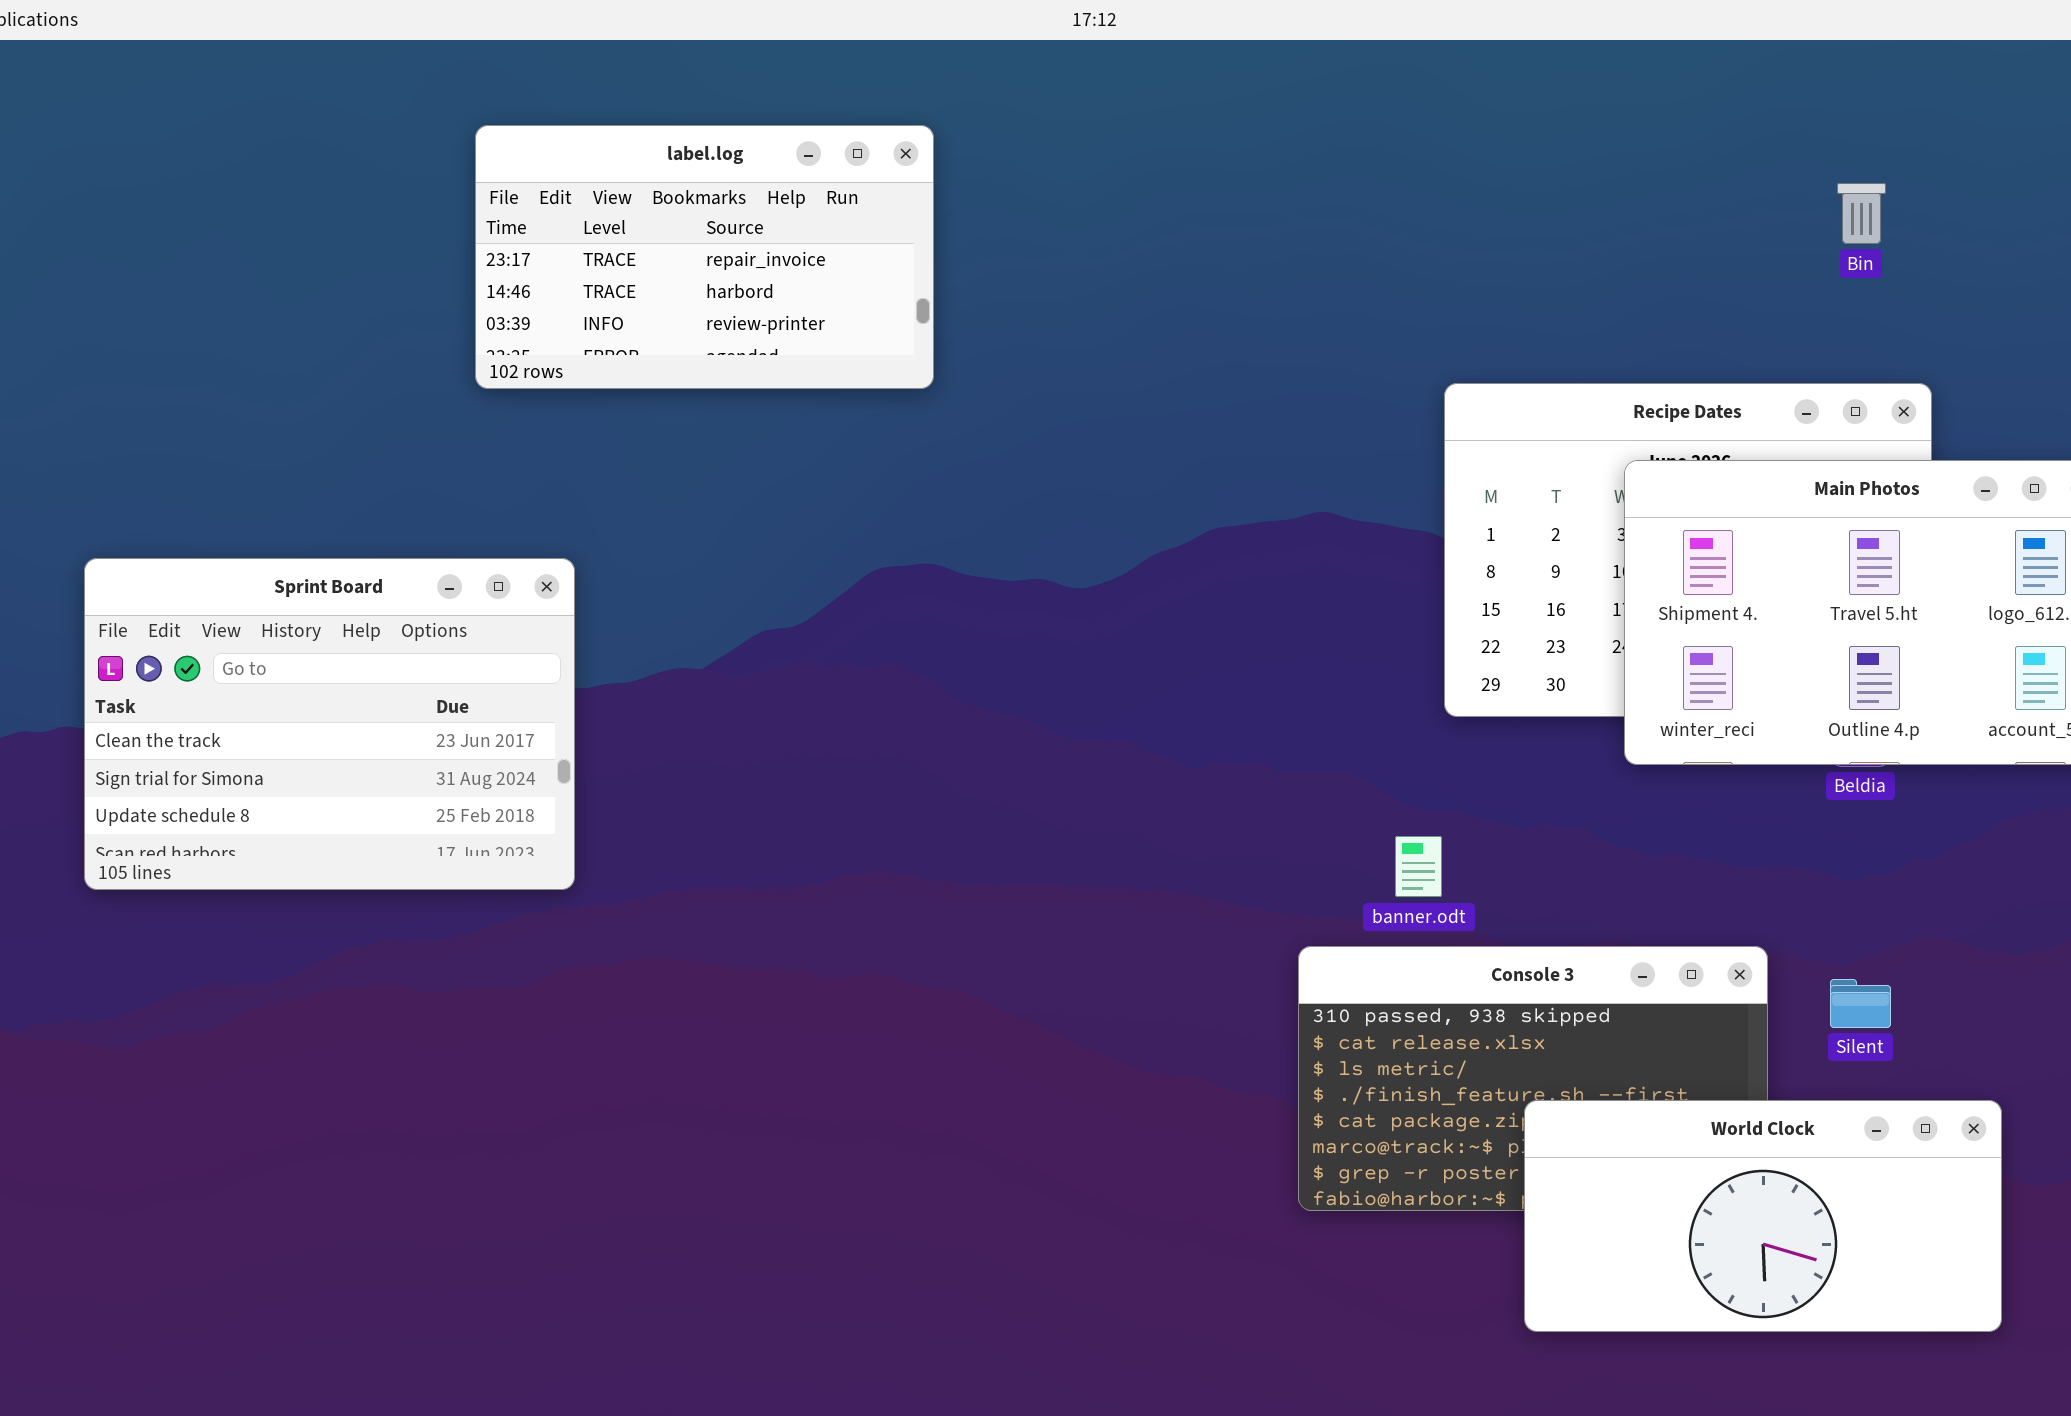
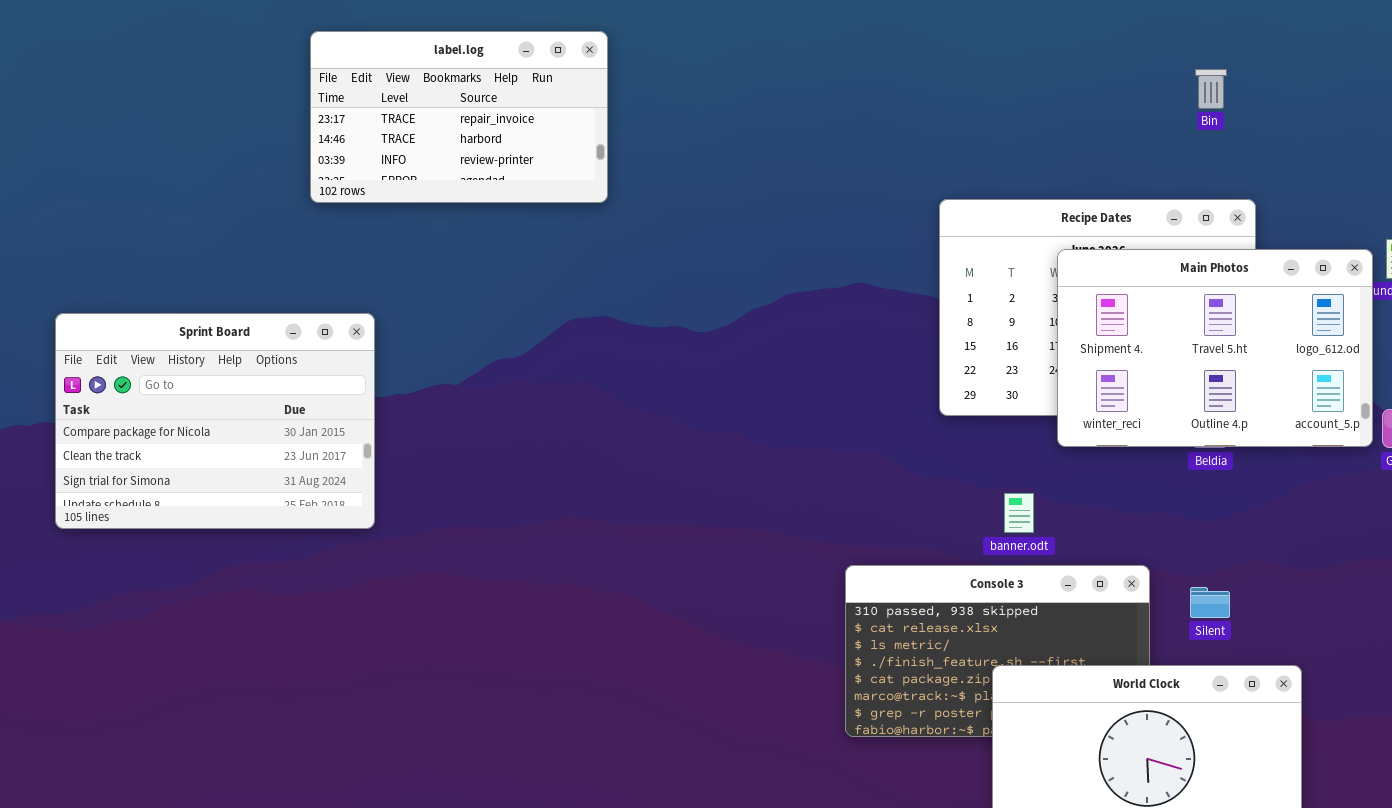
Sprint Board: [84,558,575,890] -> [55,313,375,529], scrolled up 1 row
banner.odt: [1395,836,1442,897] -> [1004,493,1034,533], moved

